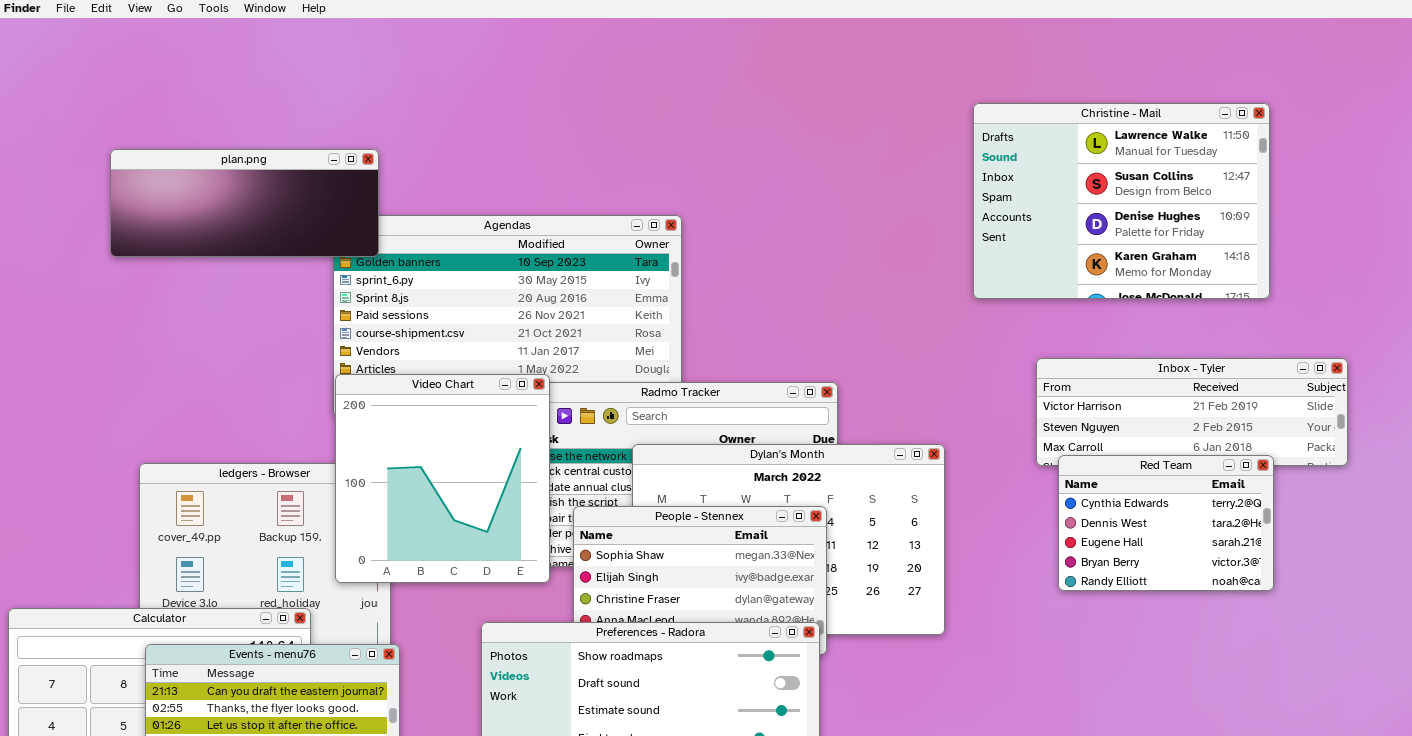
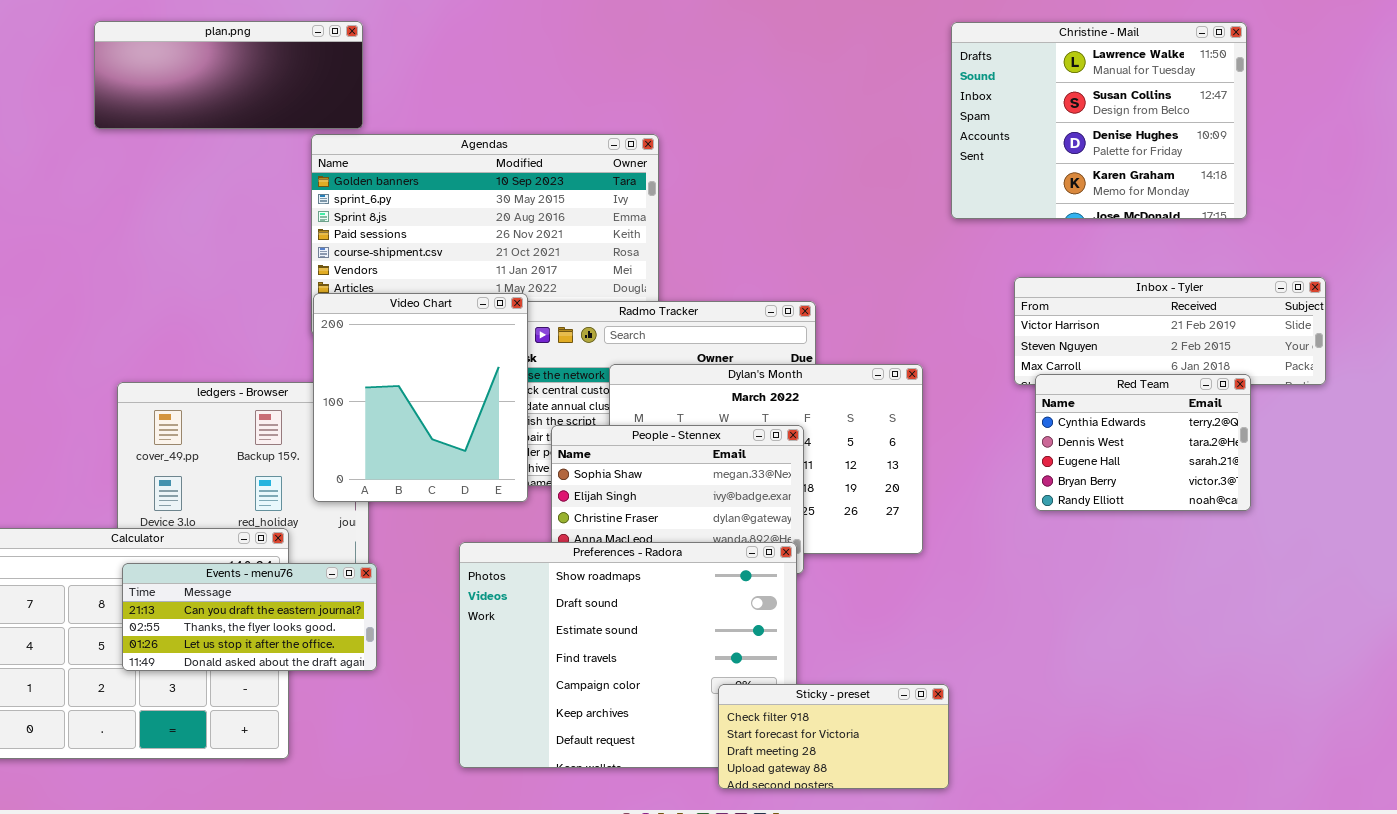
plan.png: [110,149,379,257] -> [94,21,363,129], moved

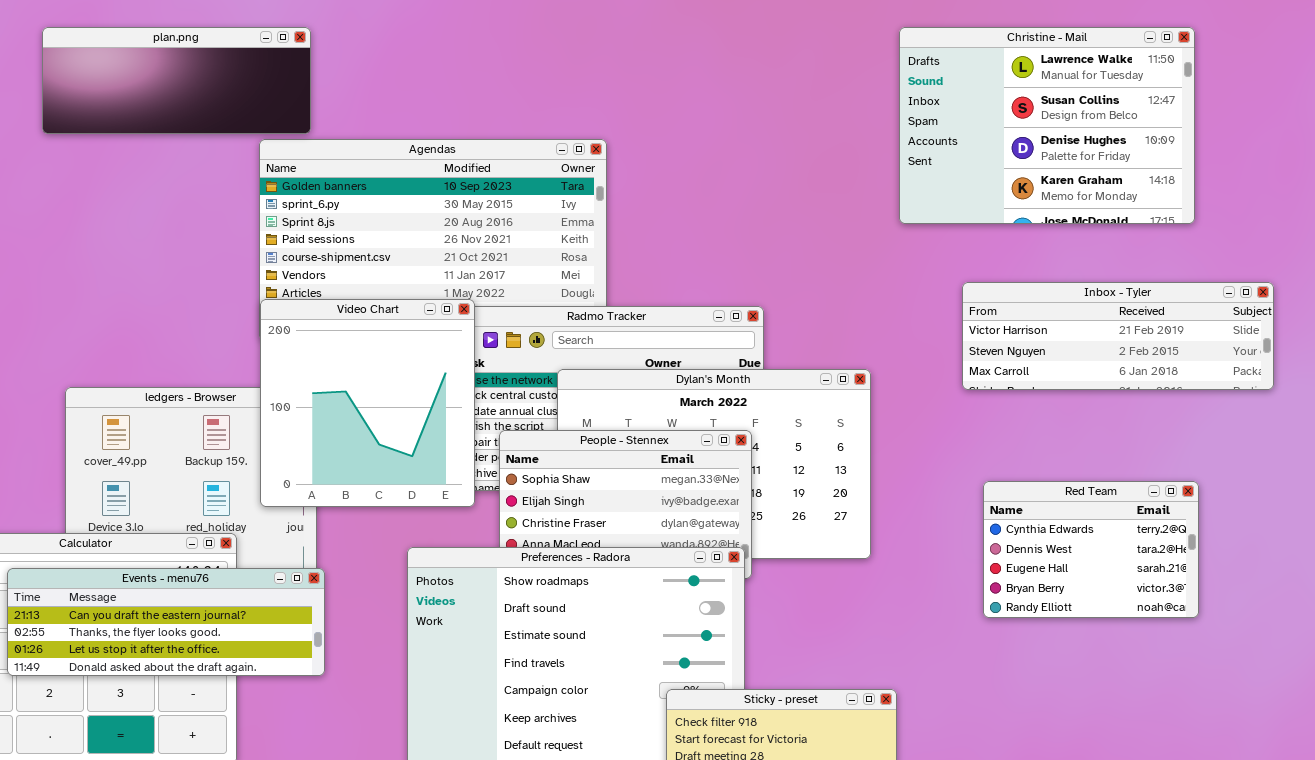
Red Team: [1035,374,1251,511] -> [983,481,1199,618], moved
Events - menu76: [122,563,377,671] -> [7,568,325,676], resized

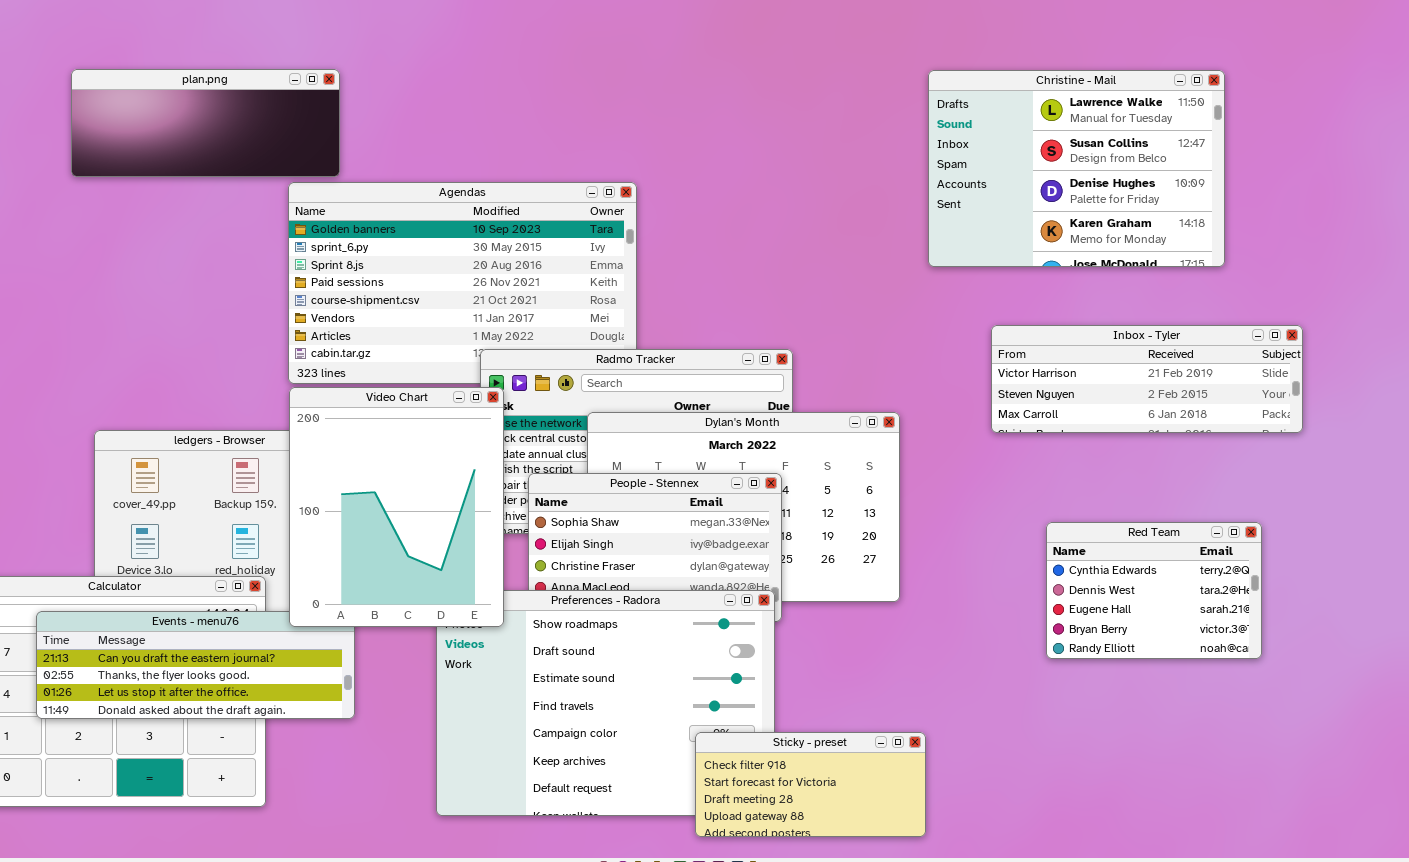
Video Chart: [260,299,475,507] -> [289,387,504,627], moved, resized
Red Team: [983,481,1199,618] -> [1046,522,1262,659], moved

